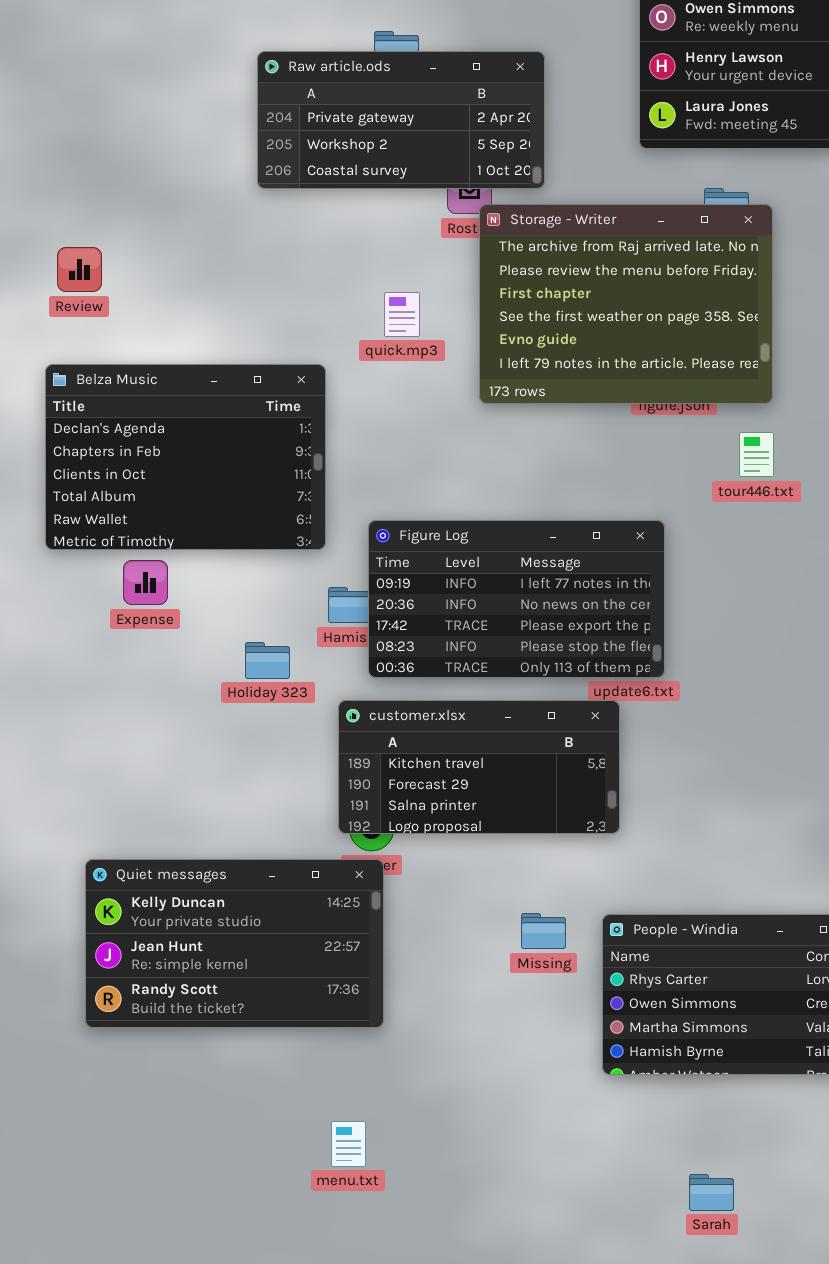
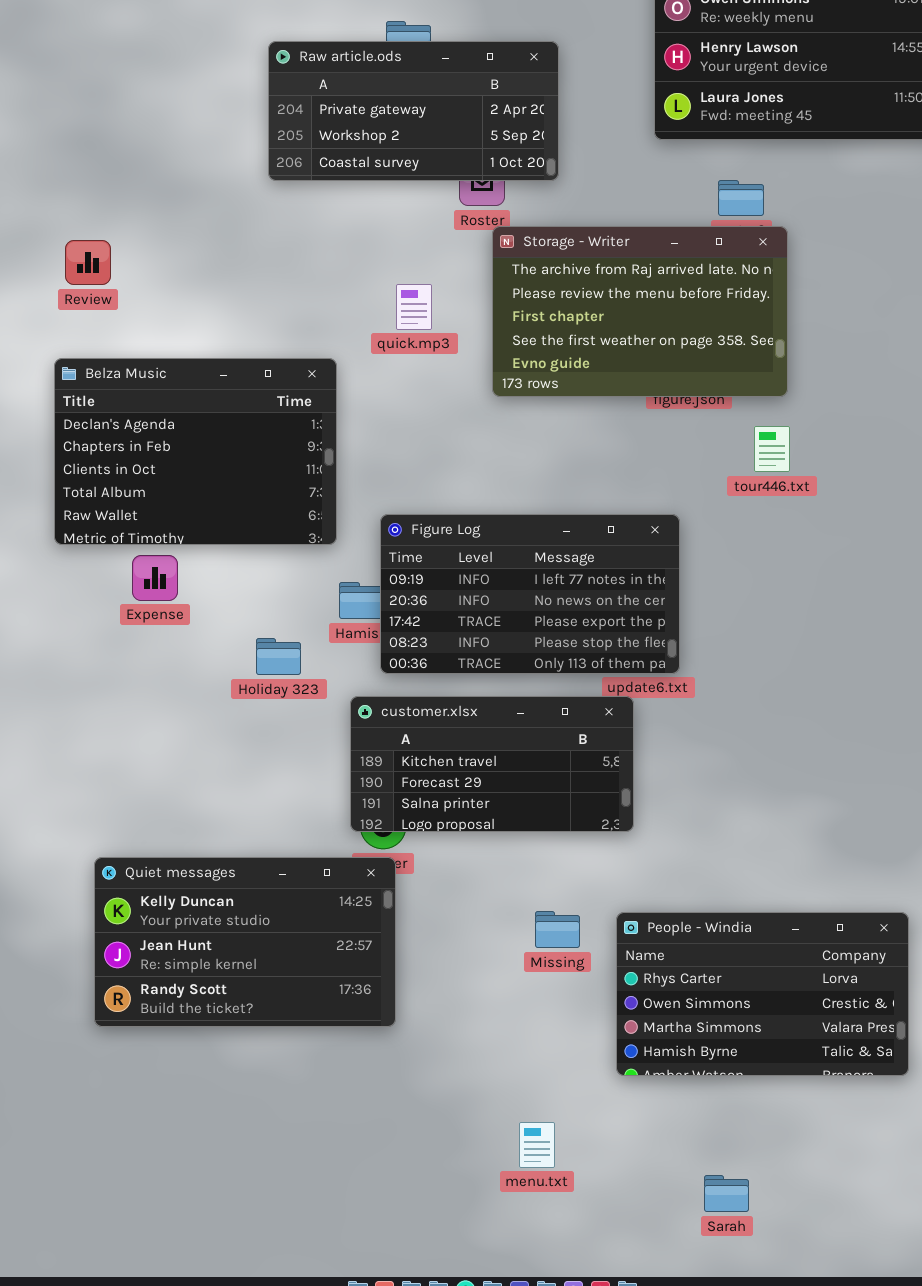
Storage - Writer: [479,204,773,404] -> [492,226,788,397], resized
menu.txt: [331,1121,366,1167] -> [519,1122,555,1168], moved

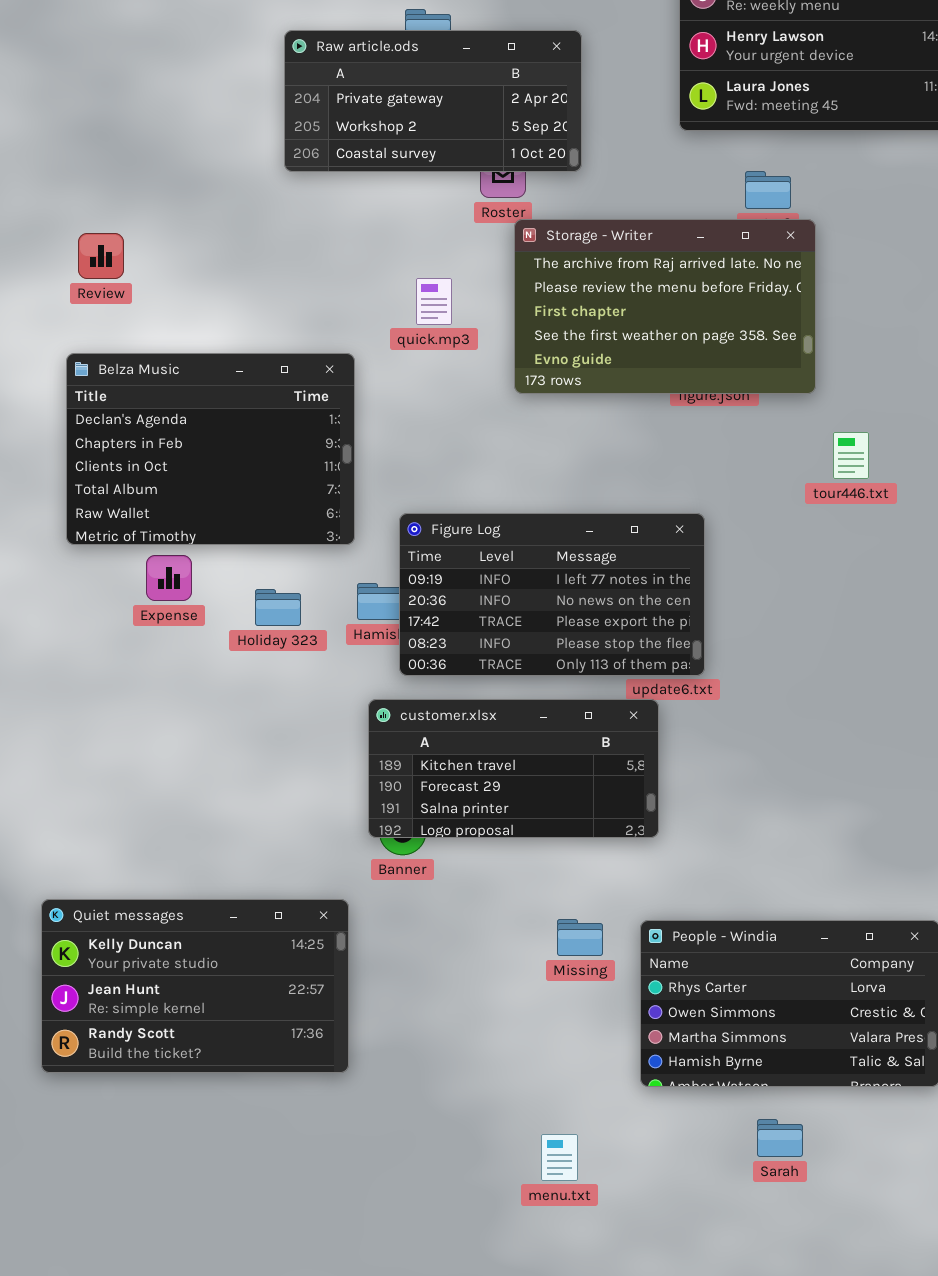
tour446.txt: [754,426,790,472] -> [833,432,869,479], moved
Holiday 323: [256,638,301,675] -> [255,589,301,626], moved
Quiet messages: [94,857,396,1027] -> [41,899,349,1073], moved
Sarah: [704,1175,749,1212] -> [757,1119,803,1157], moved

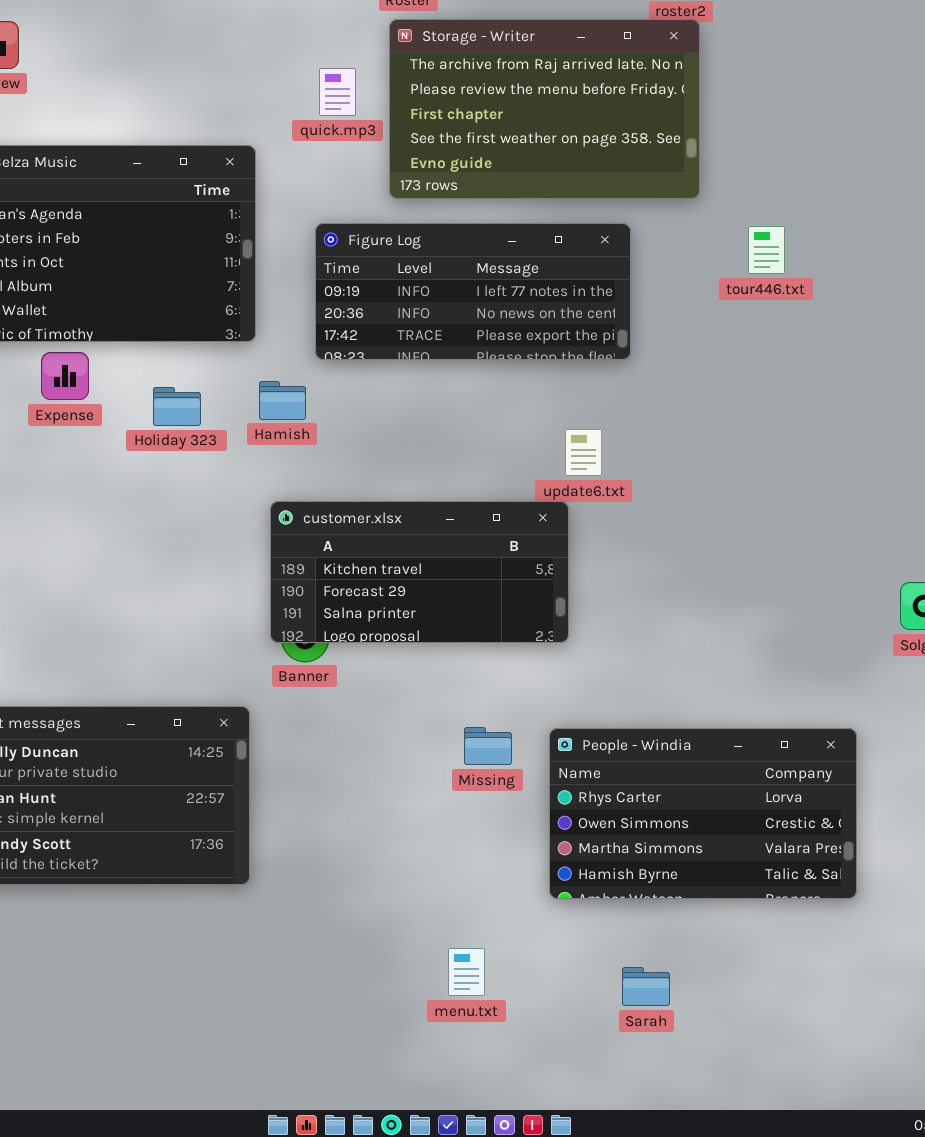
Storage - Writer: [514,219,816,394] -> [389,19,700,199], moved
Figure Log: [399,513,705,676] -> [315,223,631,360], moved, resized
Sarah: [757,1119,803,1157] -> [622,967,670,1006], moved

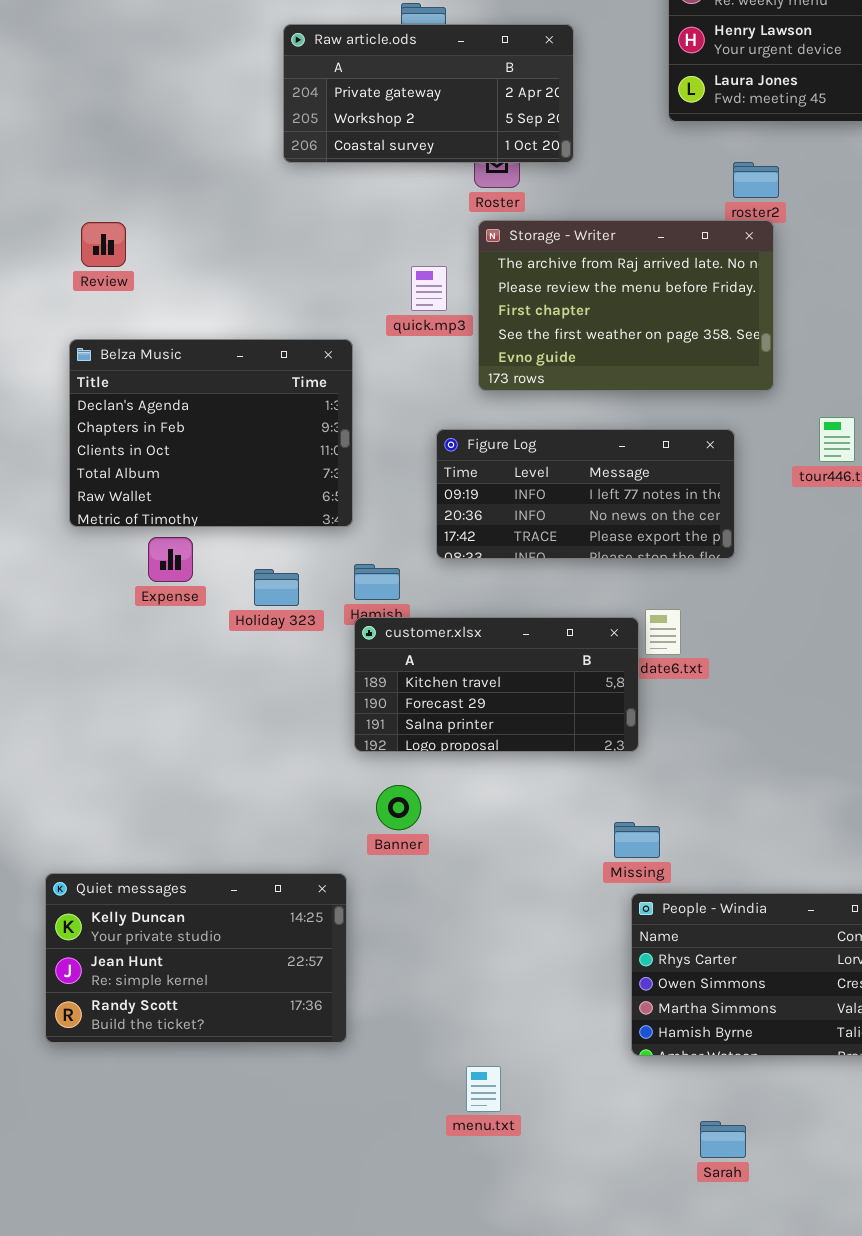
Figure Log: [315,223,631,360] -> [436,429,735,559], moved
customer.xlsx: [270,501,569,643] -> [354,617,639,752], moved
Missing: [464,727,512,765] -> [614,822,660,858], moved
menu.txt: [448,948,485,996] -> [466,1066,501,1112], moved

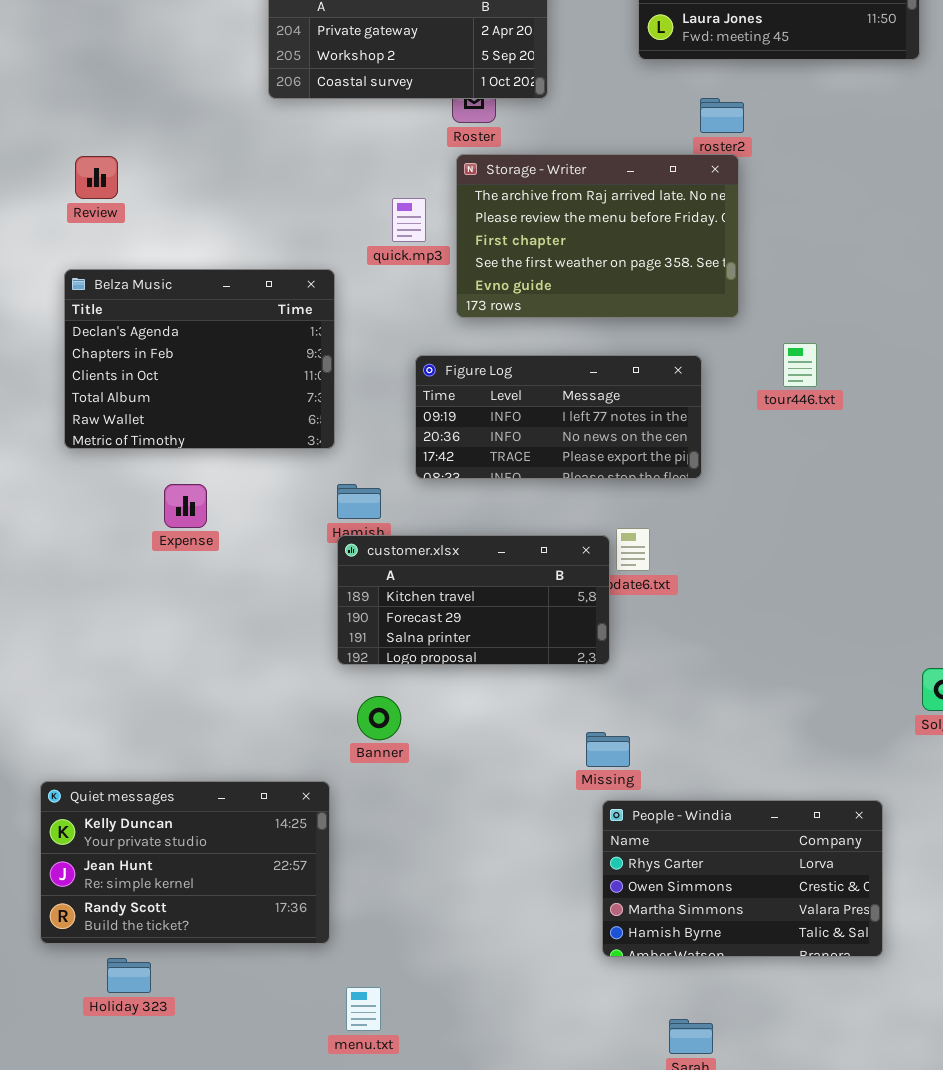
Expense: [148,537,193,582] -> [164,484,207,528], moved
Holiday 323: [254,569,299,606] -> [107,958,151,993], moved
menu.txt: [466,1066,501,1112] -> [346,987,381,1031], moved

